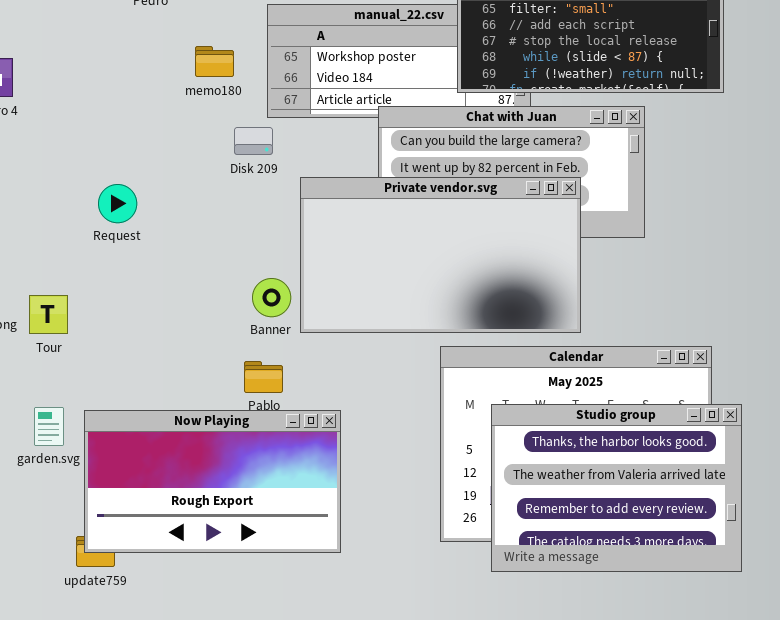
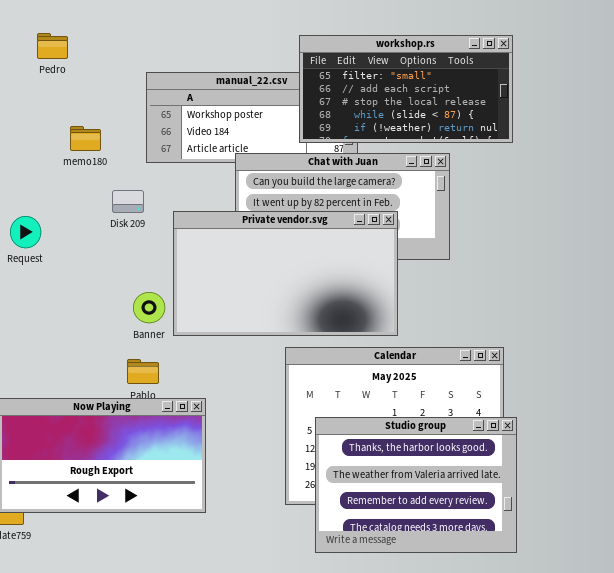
memo180: [195,46,234,77] -> [70,126,101,151], moved
Disk 209: [234,127,273,155] -> [112,190,144,213], moved
Studio group: [491,404,742,572] -> [315,417,517,553], moved

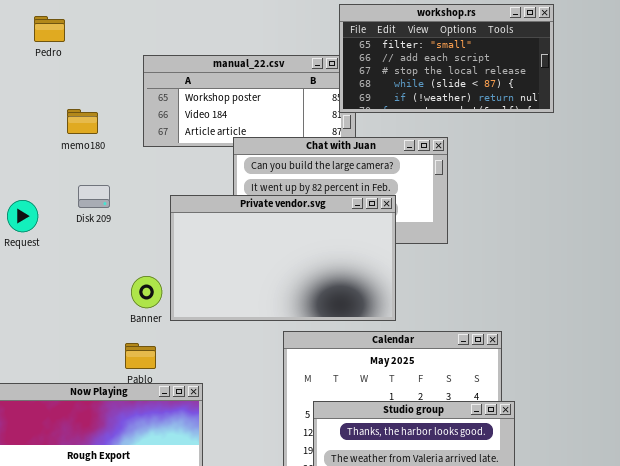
workshop.rs: [299,35,513,143] -> [339,4,554,113], moved
Disk 209: [112,190,144,213] -> [78,185,110,208], moved

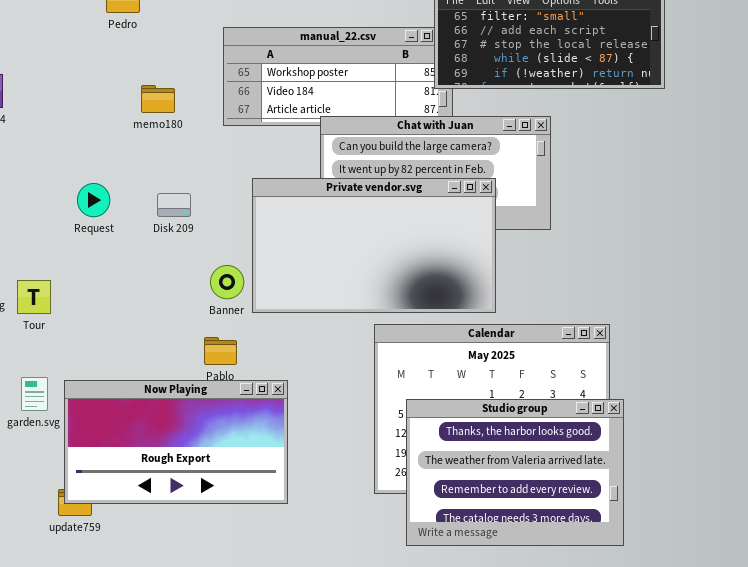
Disk 209: [78,185,110,208] -> [157,193,191,217], moved

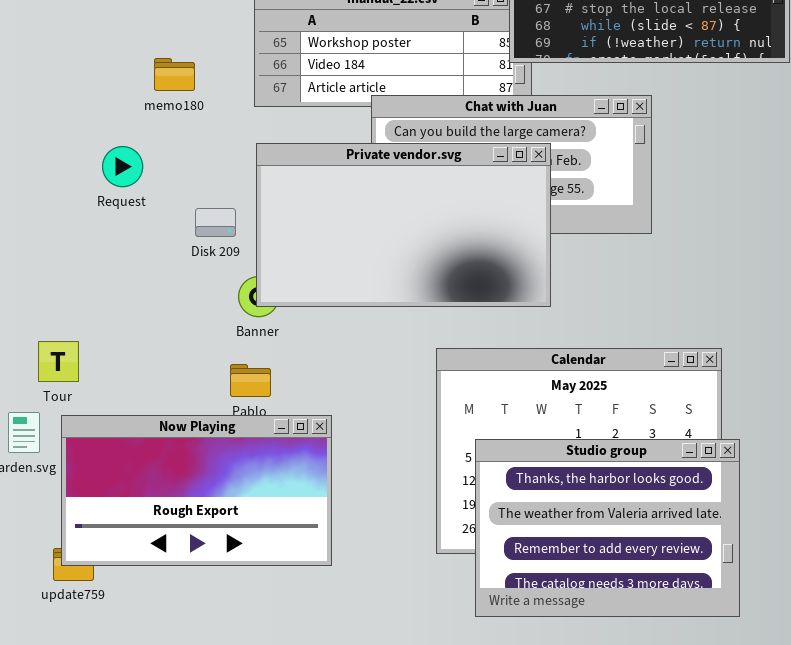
Private vendor.svg: [252,178,496,313] -> [256,143,551,307], moved
Request: [77,183,110,217] -> [102,146,143,187], moved
Disk 209: [157,193,191,217] -> [195,208,236,237], moved
Tour: [17,280,51,314] -> [38,341,79,382], moved

